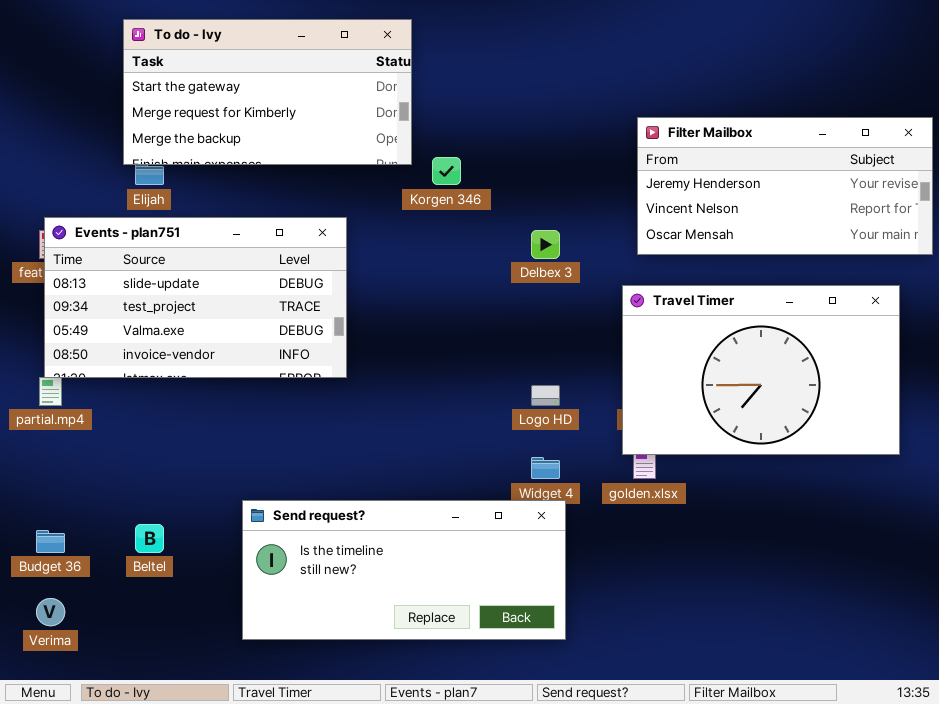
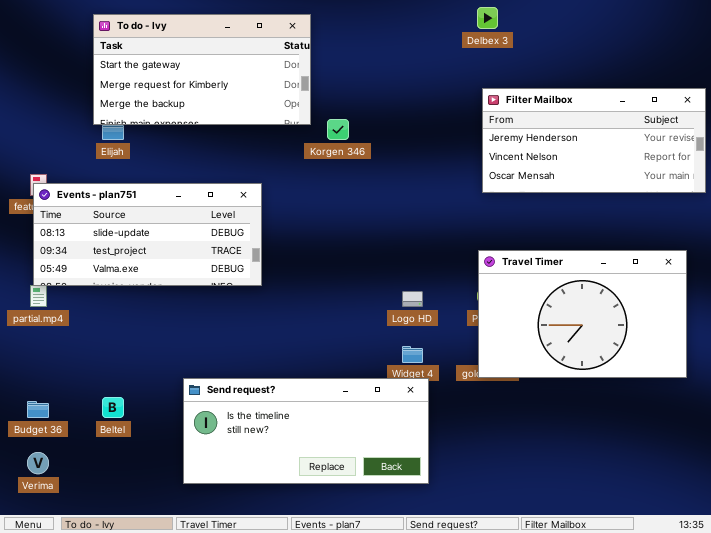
Events - plan751: [44,217,347,378] -> [33,183,262,286], resized
Delbex 3: [531,230,560,259] -> [477,7,498,29], moved
Travel Timer: [622,285,900,455] -> [478,250,687,378], moved

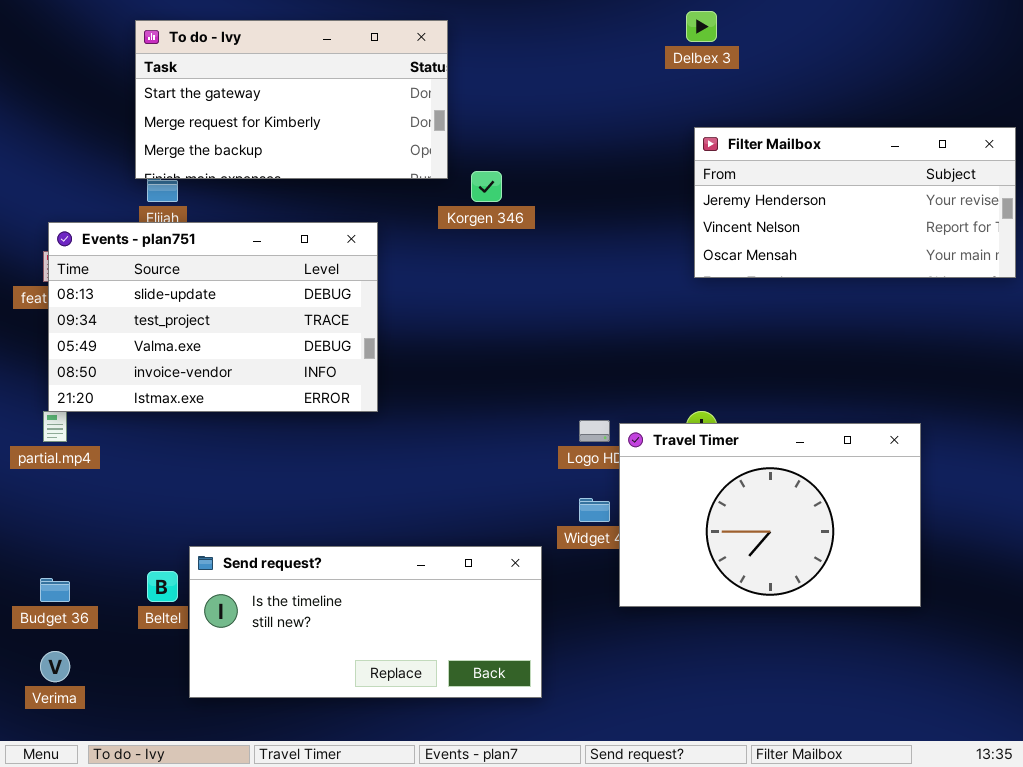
Events - plan751: [33,183,262,286] -> [48,222,378,412], resized
Travel Timer: [478,250,687,378] -> [619,423,921,607], moved
Send request?: [183,378,429,484] -> [189,546,542,698], moved

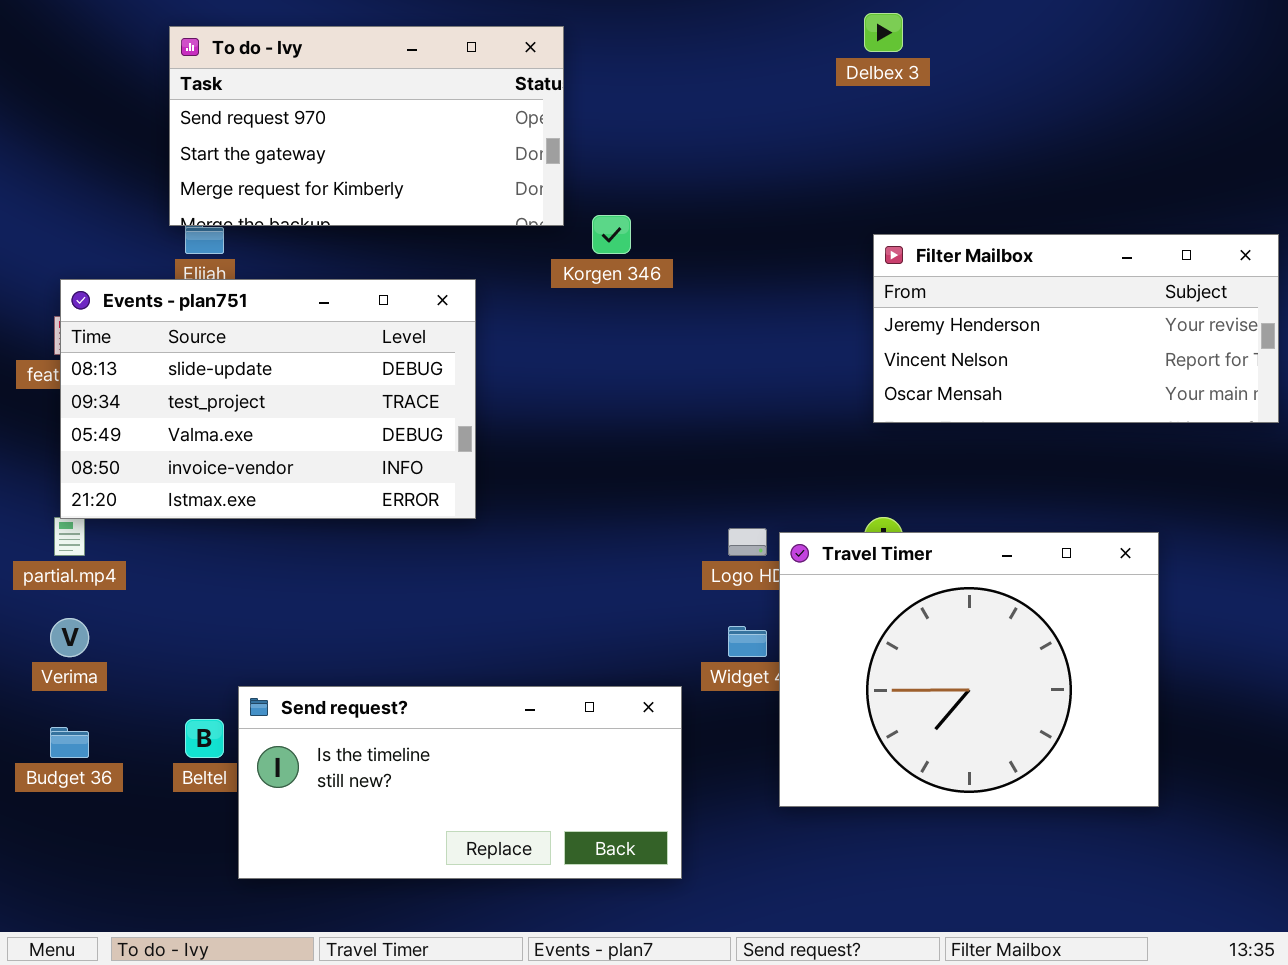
To do - Ivy: [135,20,448,179] -> [169,26,564,226], scrolled up 1 row
Filter Mailbox: [694,127,1016,278] -> [873,234,1279,423], moved
Travel Timer: [619,423,921,607] -> [779,532,1159,807], resized
Verima: [40,651,70,682] -> [50,618,89,657], moved

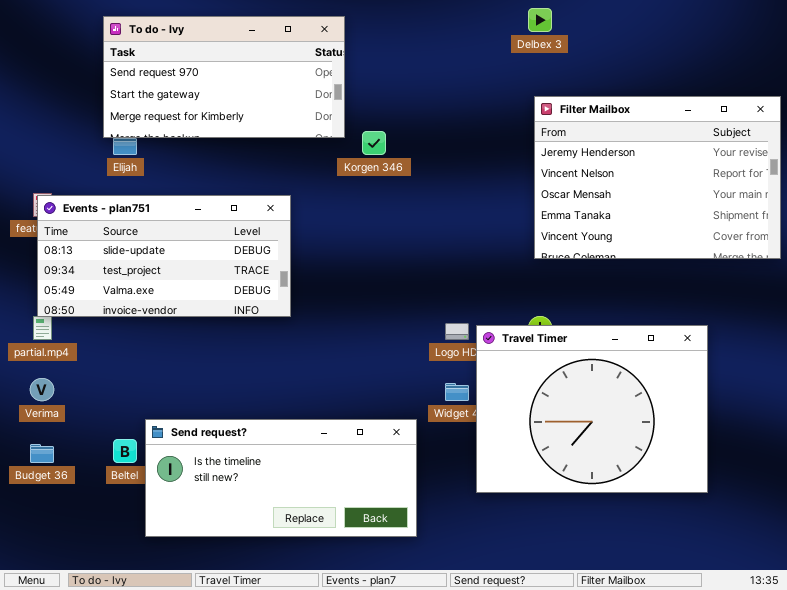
Filter Mailbox: [873,234,1279,423] -> [534,96,781,259], resized
Events - plan751: [60,279,476,519] -> [37,195,291,317], resized

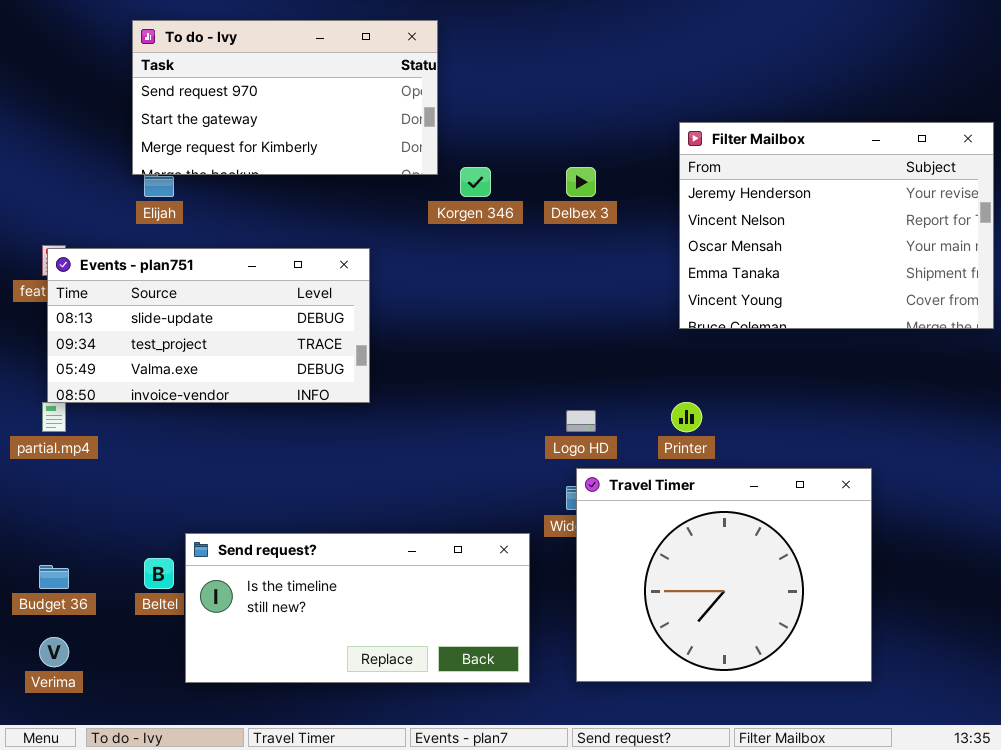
Delbex 3: [528,8,552,32] -> [566,167,596,197], moved
Travel Timer: [476,325,708,493] -> [576,468,872,682], moved
Verima: [30,378,54,401] -> [39,637,69,667], moved

